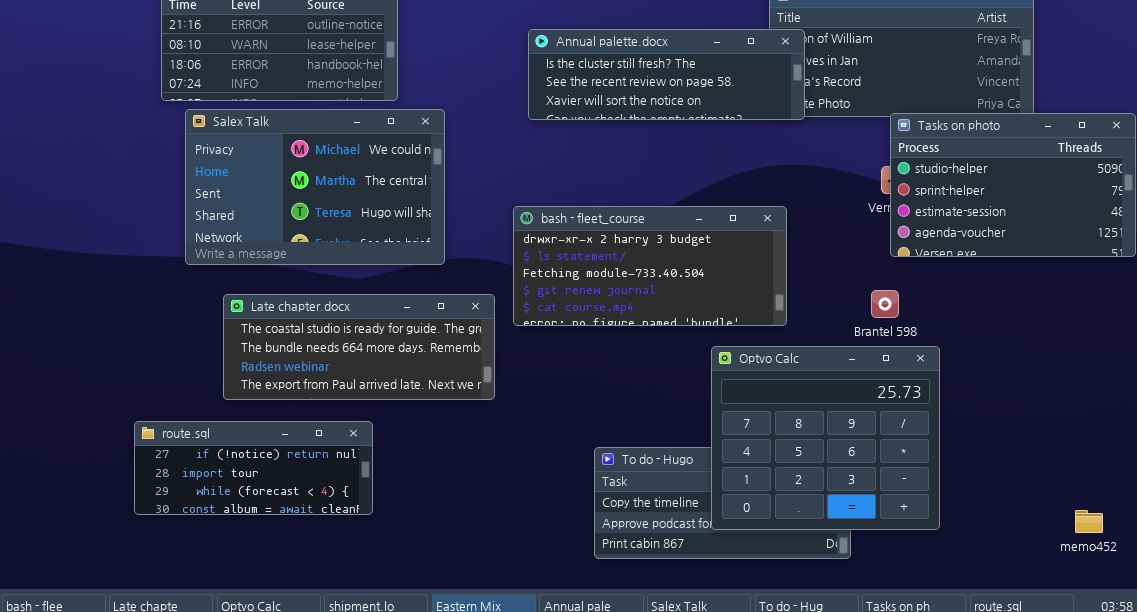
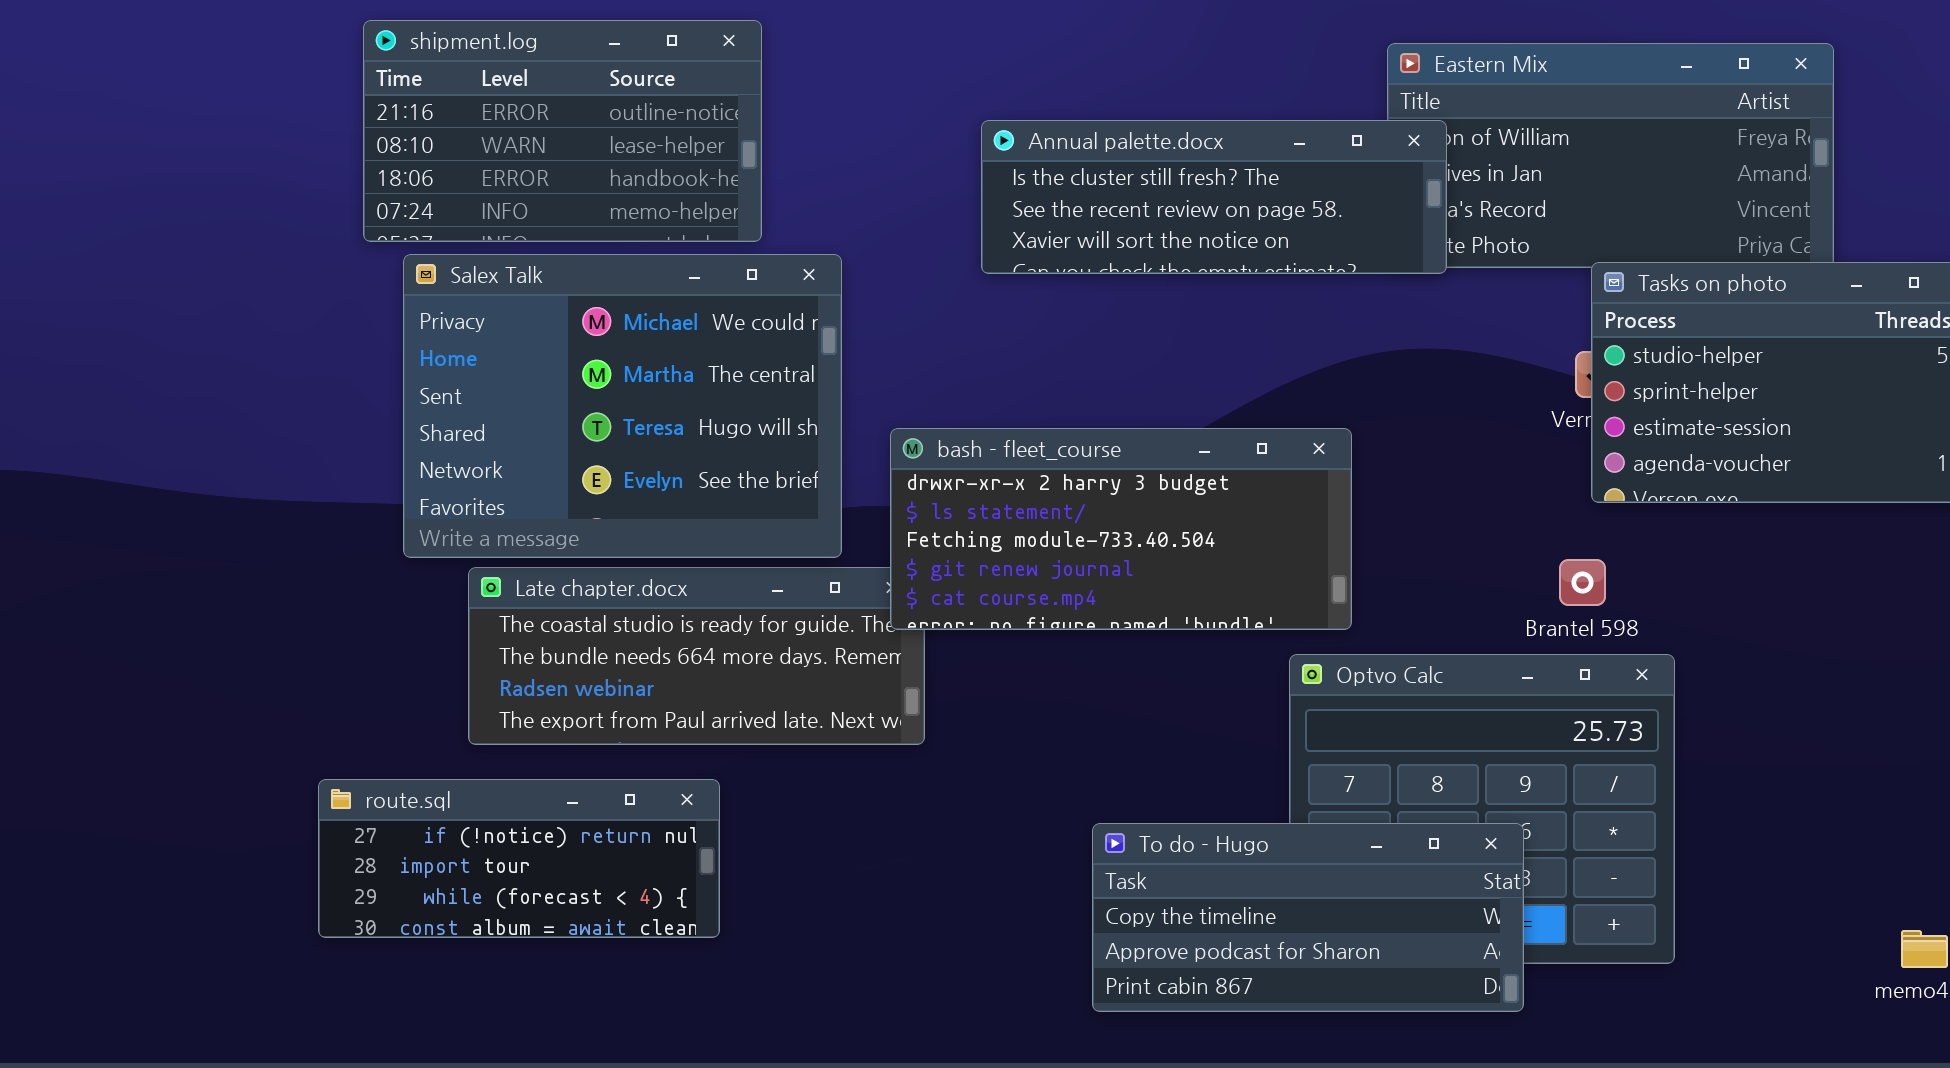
Salex Talk: [185,109,445,265] -> [403,254,842,558], resized
bash - fleet_course: [513,206,787,326] -> [890,428,1352,630], moved
To do - Hugo: [594,447,851,559] -> [1092,823,1524,1012], raised

